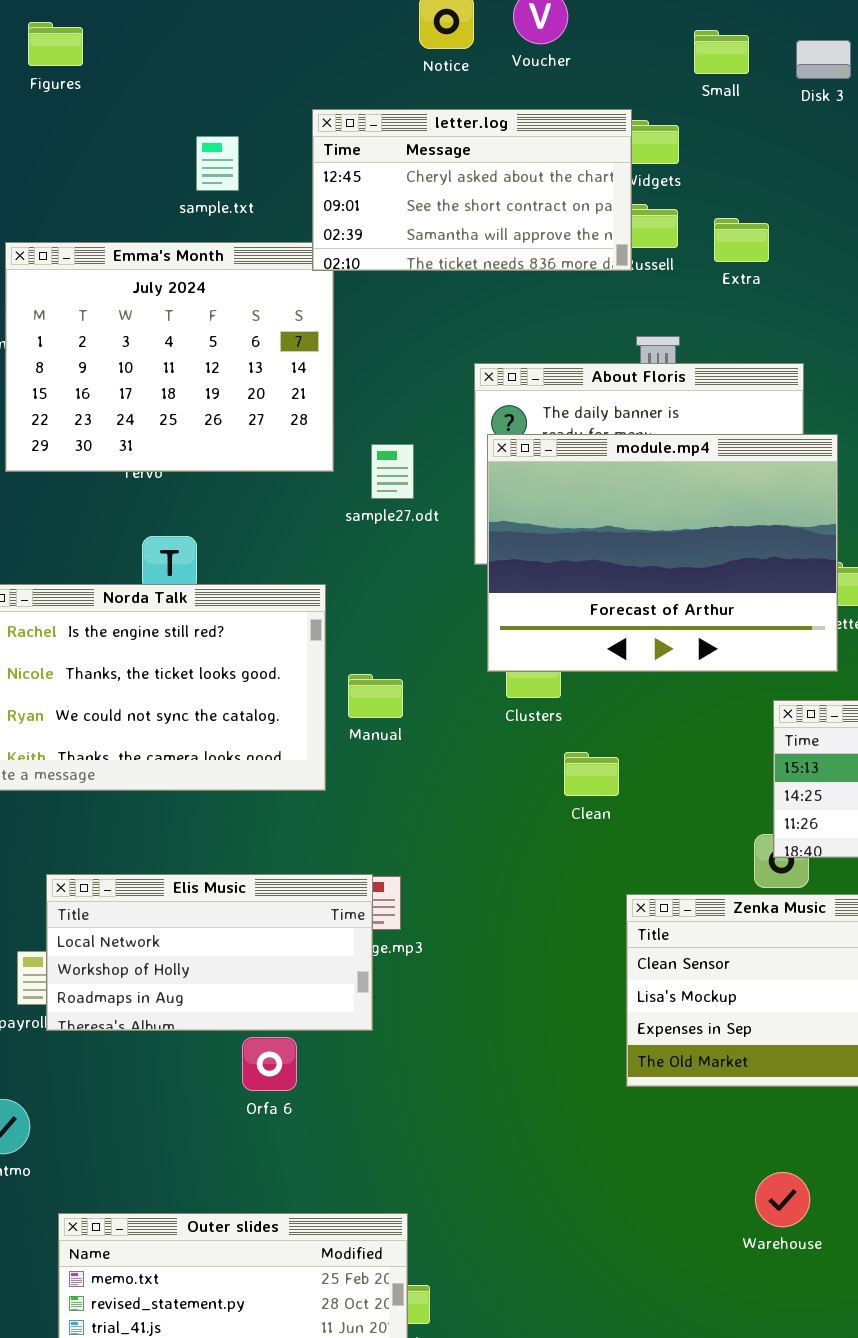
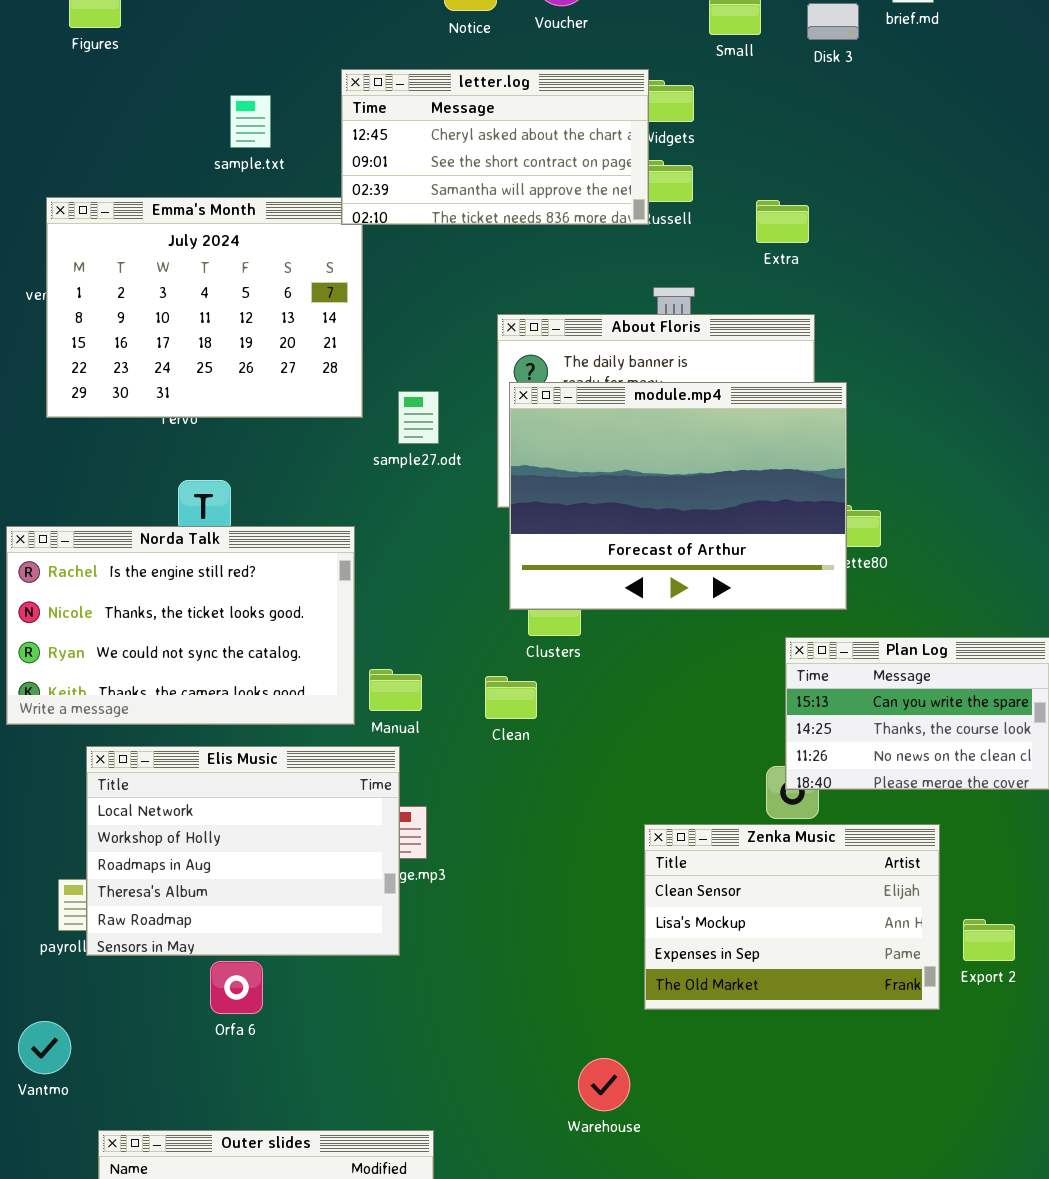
Extra: [714,218,769,262] -> [756,200,809,243], moved
Manual: [348,674,403,718] -> [369,669,422,711], moved
Clean: [564,752,619,796] -> [485,676,537,719], moved
Elis Music: [46,874,373,1031] -> [86,746,400,956], resized
Orfa 6: [242,1037,297,1091] -> [210,961,263,1014], moved
Warehouse: [755,1172,810,1227] -> [578,1058,630,1111], moved

